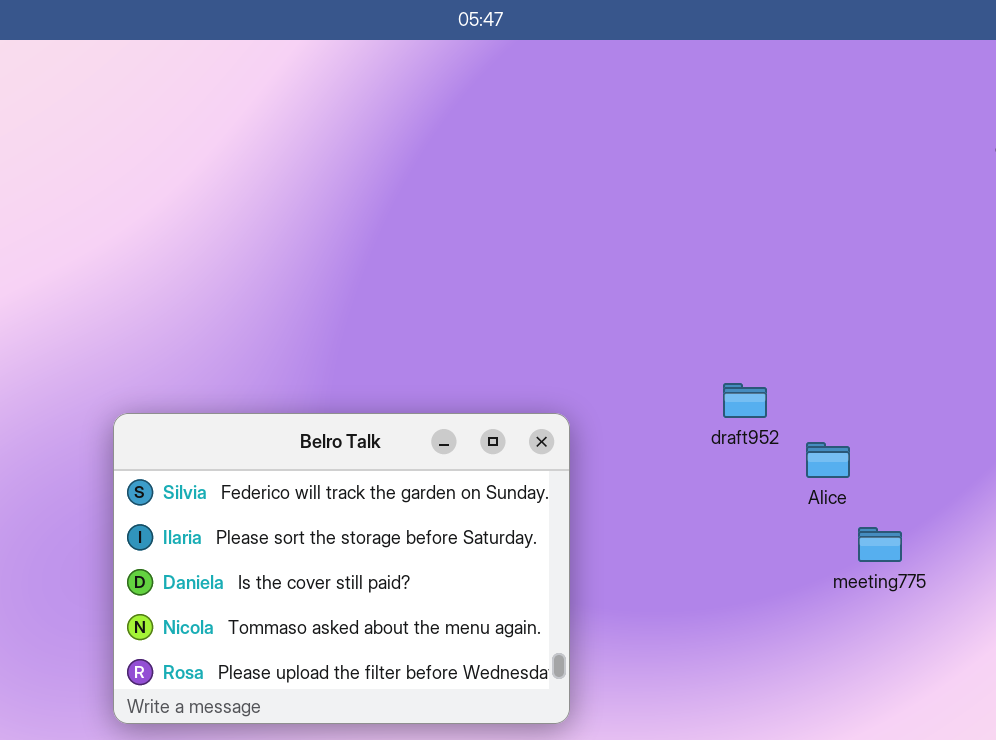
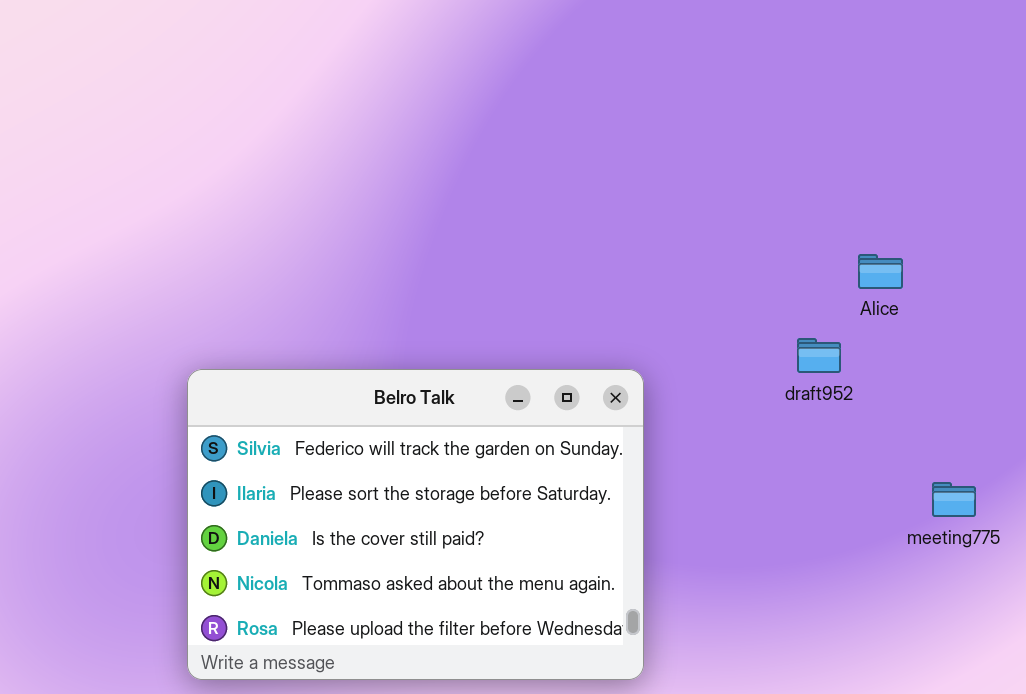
Alice: [806,442,850,478] -> [858,254,903,289], moved

